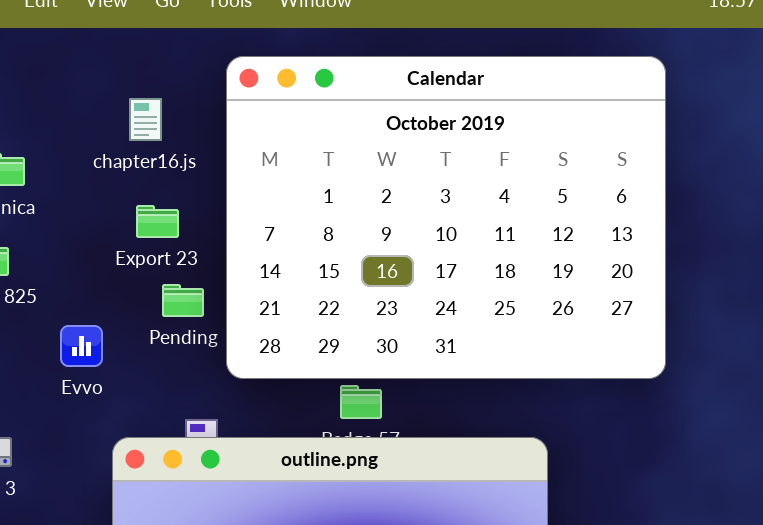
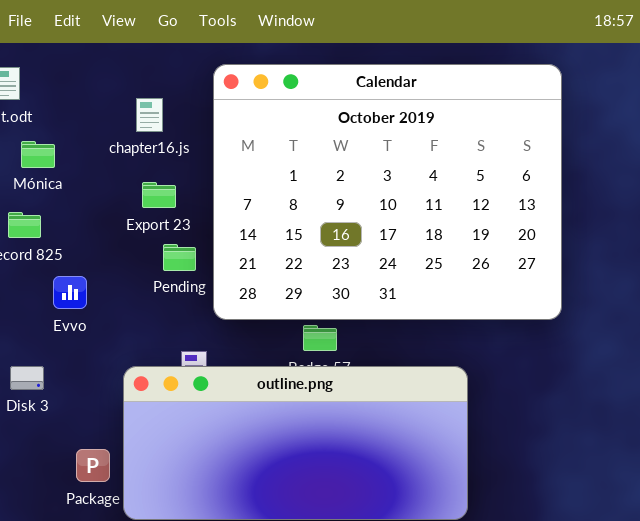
Evvo: [60,325,103,367] -> [53,276,87,309], moved

